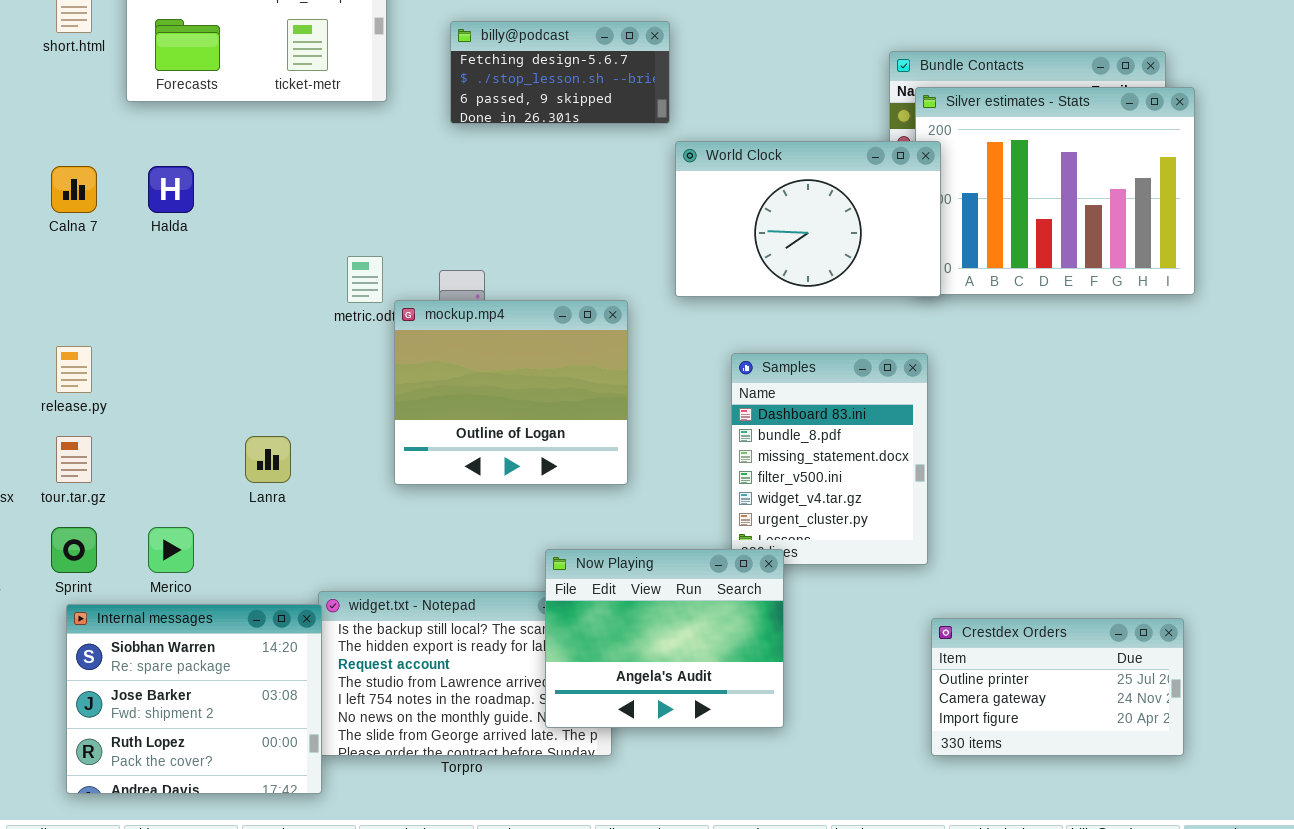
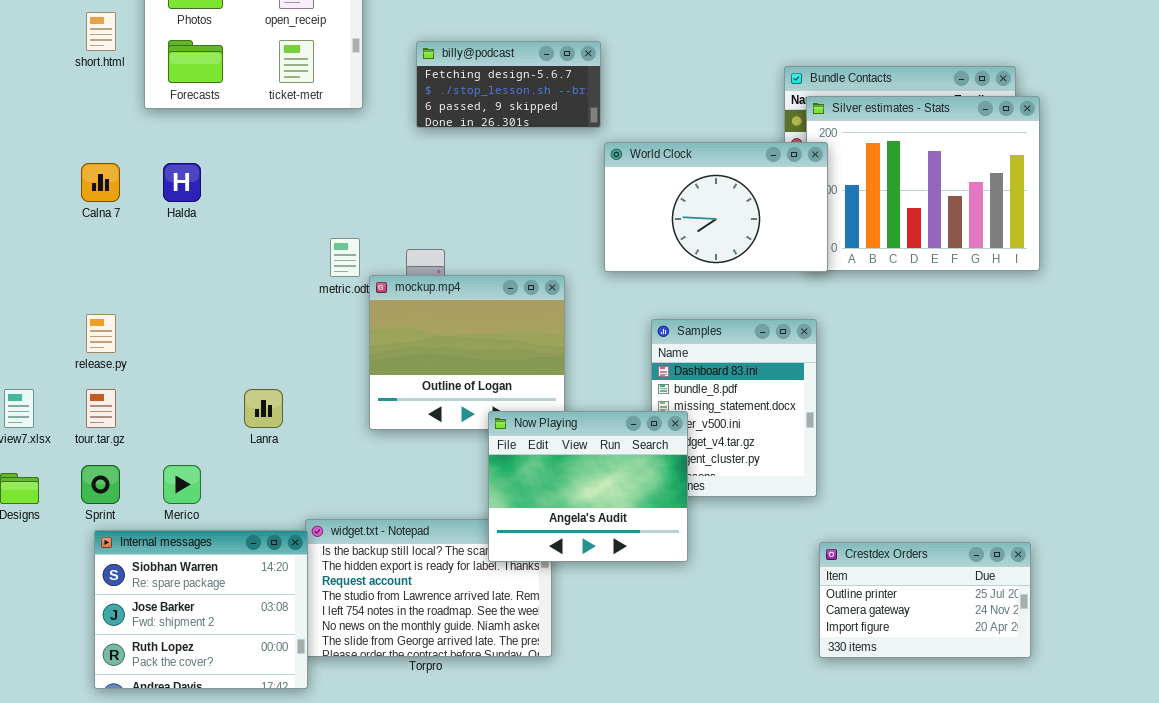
Now Playing: [545,549,784,728] -> [488,411,688,562], moved

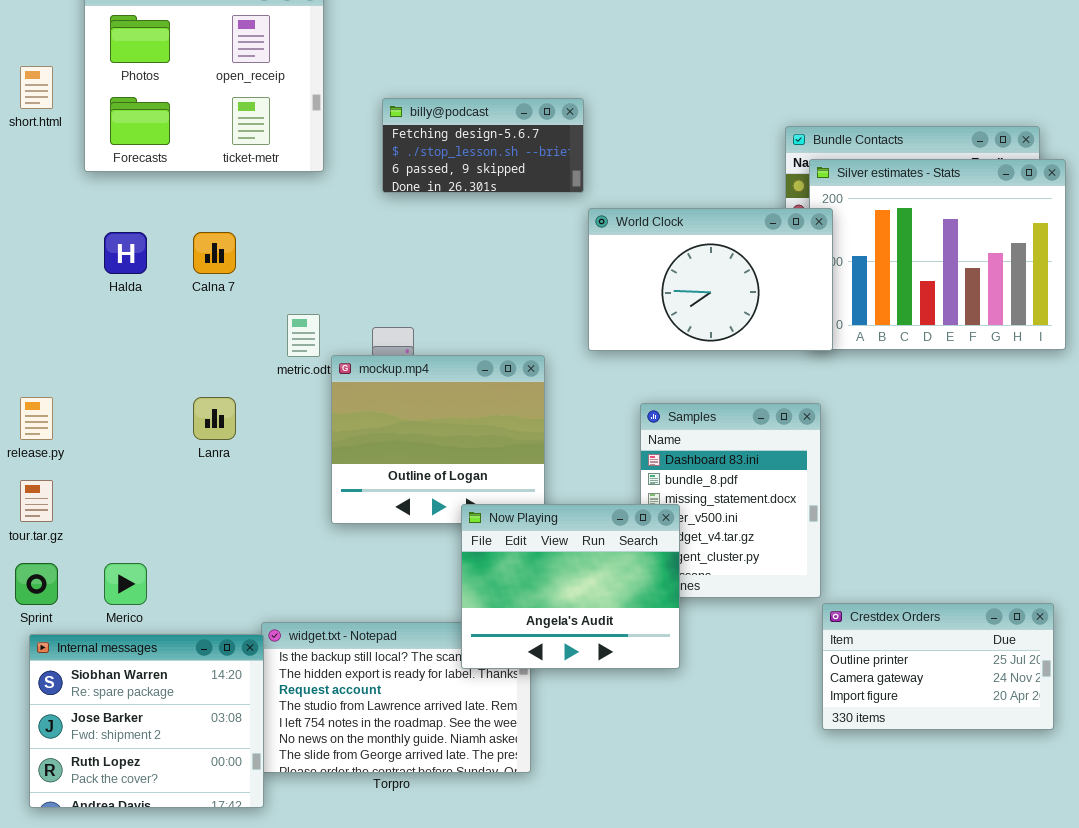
Calna 7: [81,163,120,202] -> [193,232,236,274], moved
Lanra: [244,389,283,428] -> [193,397,236,440], moved
Crestdex Orders: [819,542,1031,658] -> [822,603,1054,730], moved

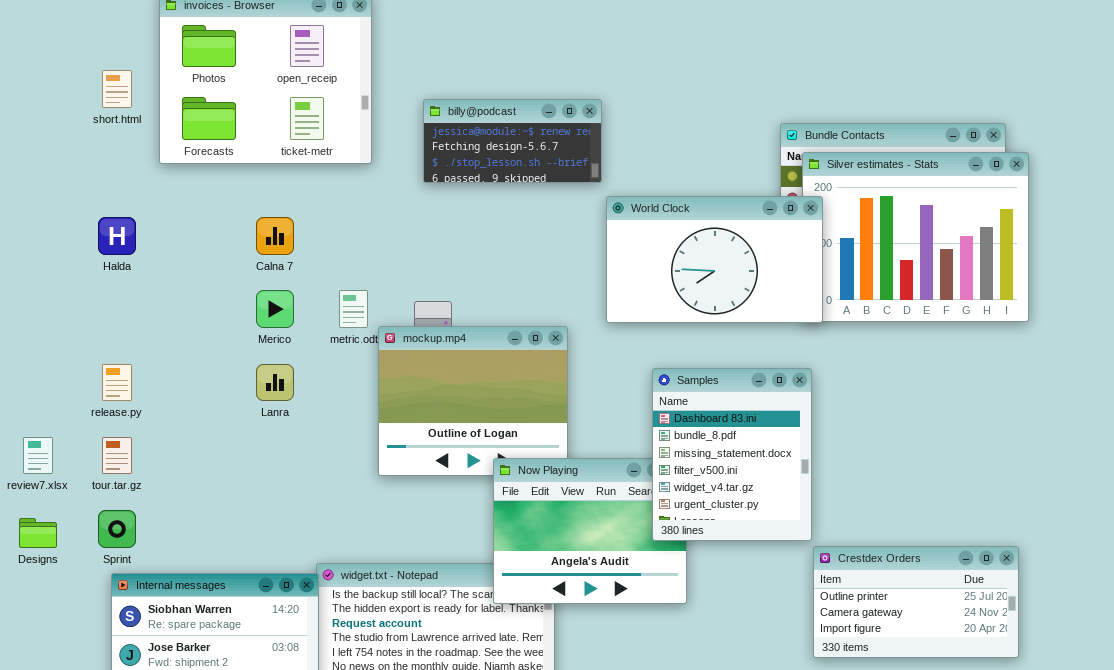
billy@podcast: [382,98,584,193] -> [423,99,602,183], scrolled up 1 row
Halda: [104,232,147,274] -> [98,217,136,255], moved
Samples: [640,403,821,598] -> [652,368,812,541], raised
Merico: [104,563,147,605] -> [256,290,294,328], moved

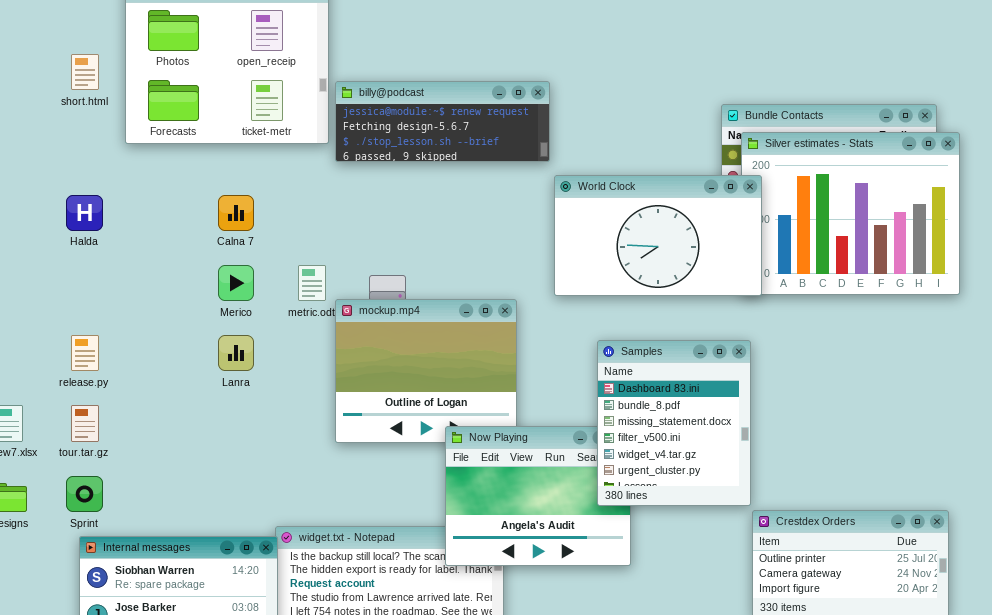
billy@podcast: [423,99,602,183] -> [335,81,550,162], resized

